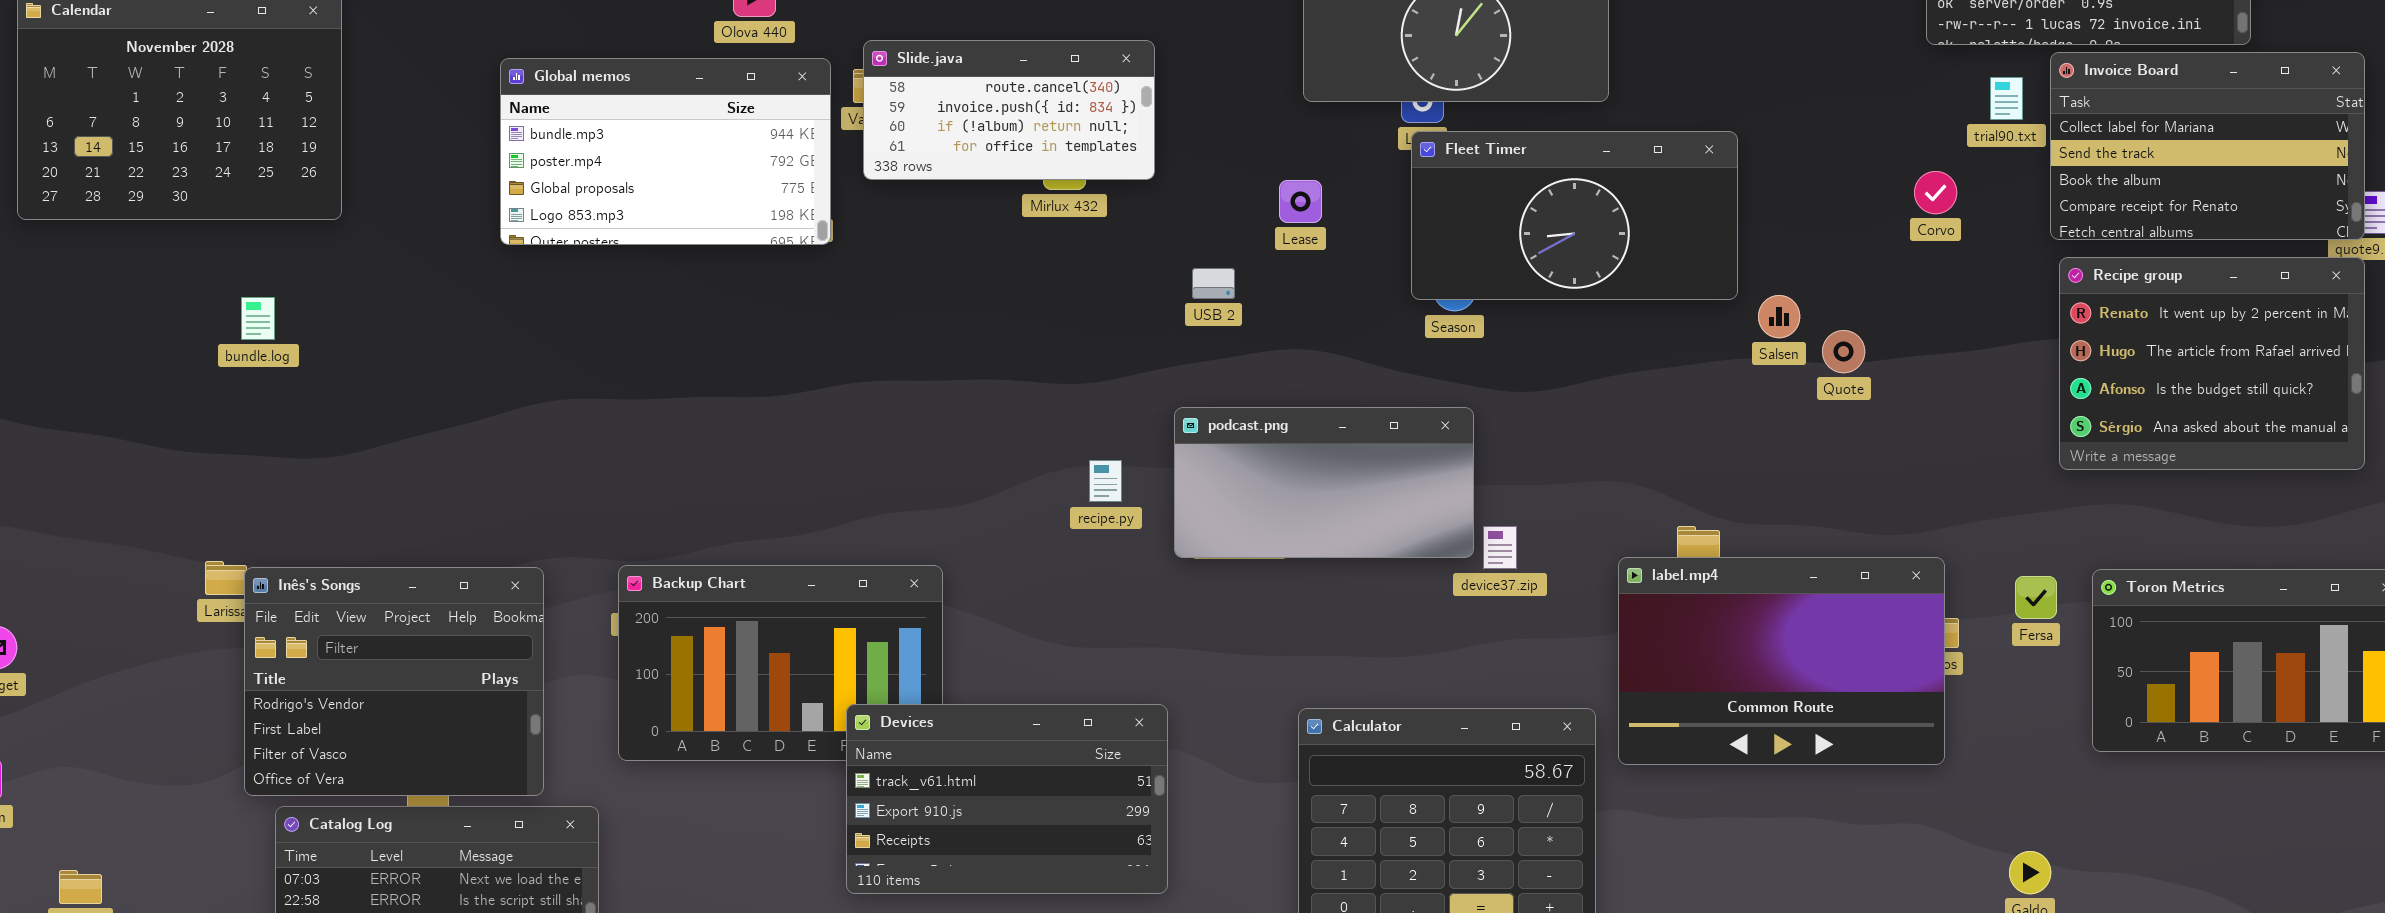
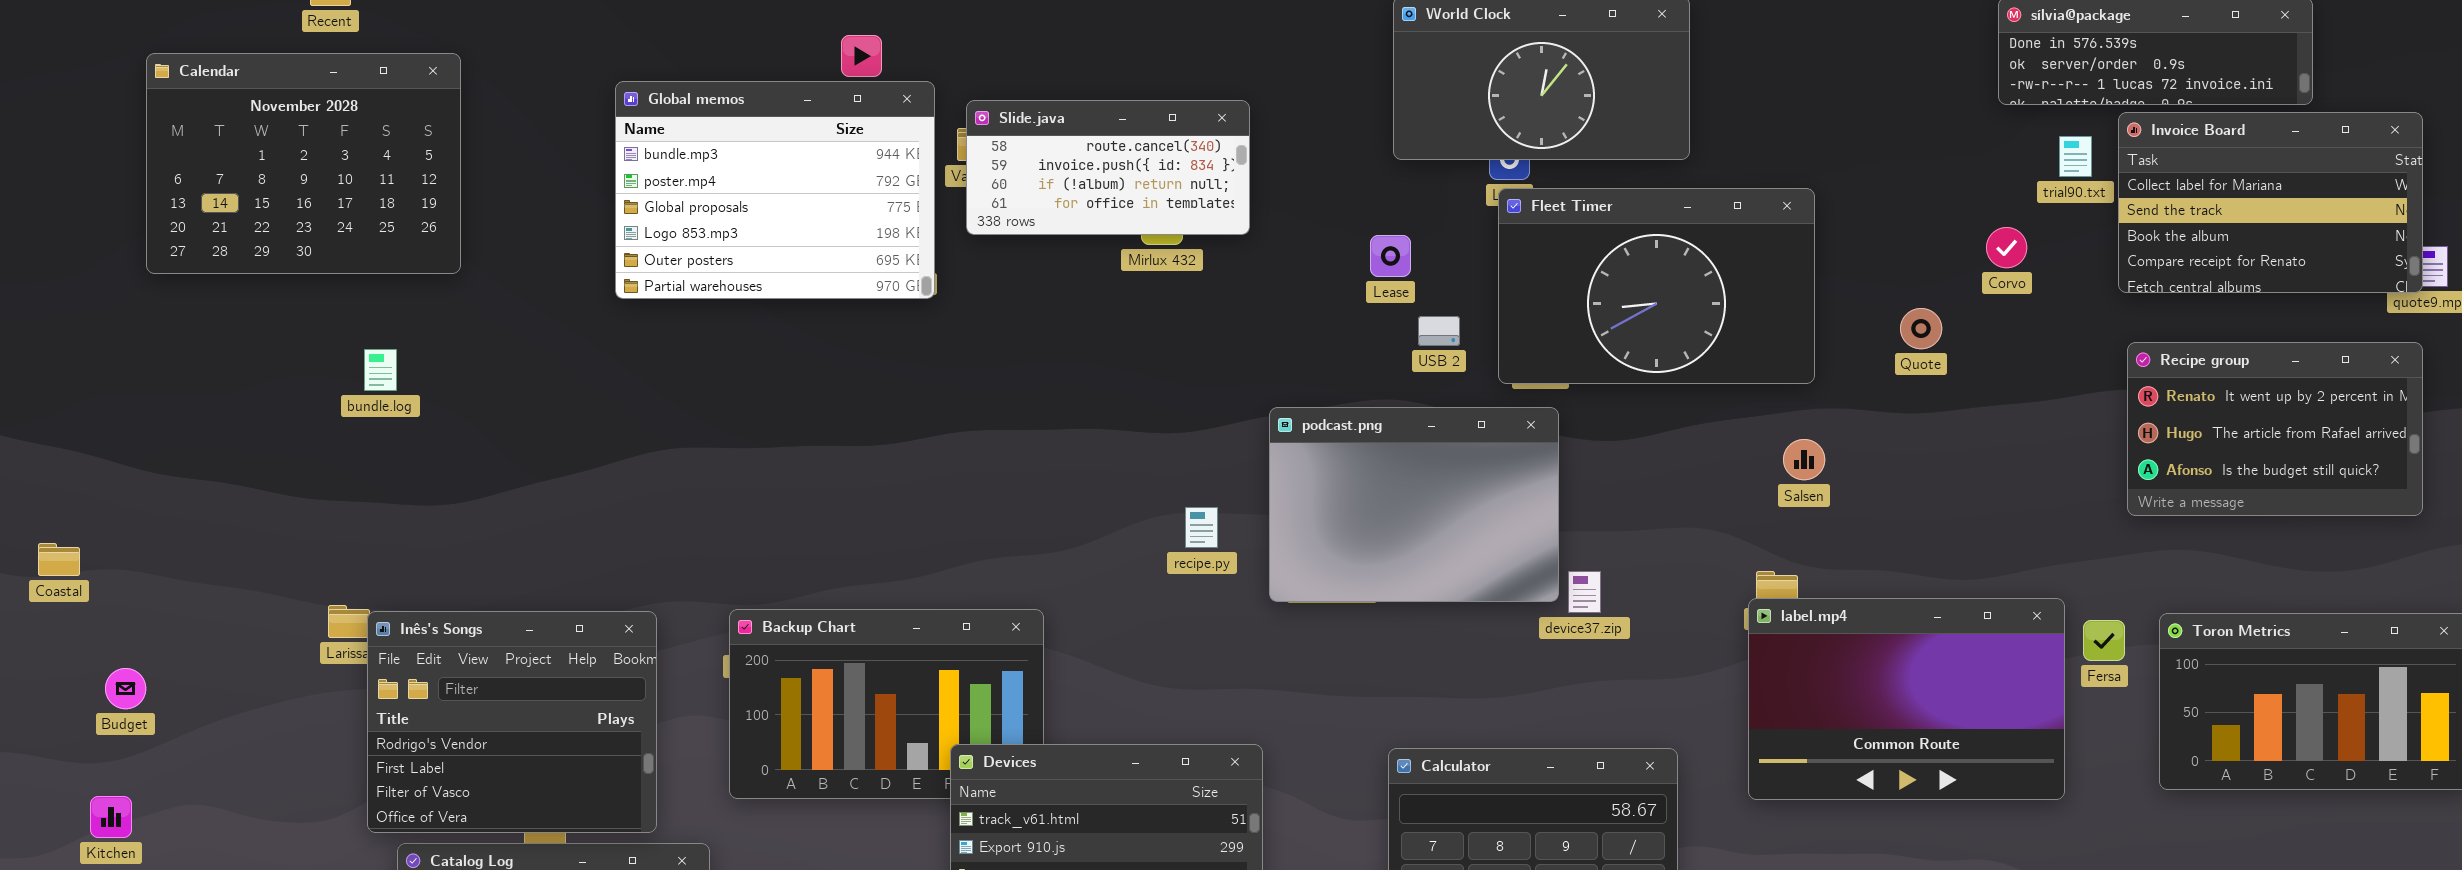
Global memos: [500,58,831,245] -> [615,81,935,299], resized
Fleet Timer: [1411,131,1738,300] -> [1498,188,1815,384], resized
Recipe group: [2059,257,2365,470] -> [2127,342,2423,516], resized
USB 2: [1192,268,1235,299] -> [1418,316,1460,346], moved
Salsen: [1758,295,1800,338] -> [1783,439,1825,480], moved
Quote: [1822,330,1865,373] -> [1900,308,1942,349], moved
podcast.png: [1174,407,1474,558] -> [1269,407,1559,602], resized
label.mp4: [1618,557,1945,765] -> [1748,598,2065,800], moved

